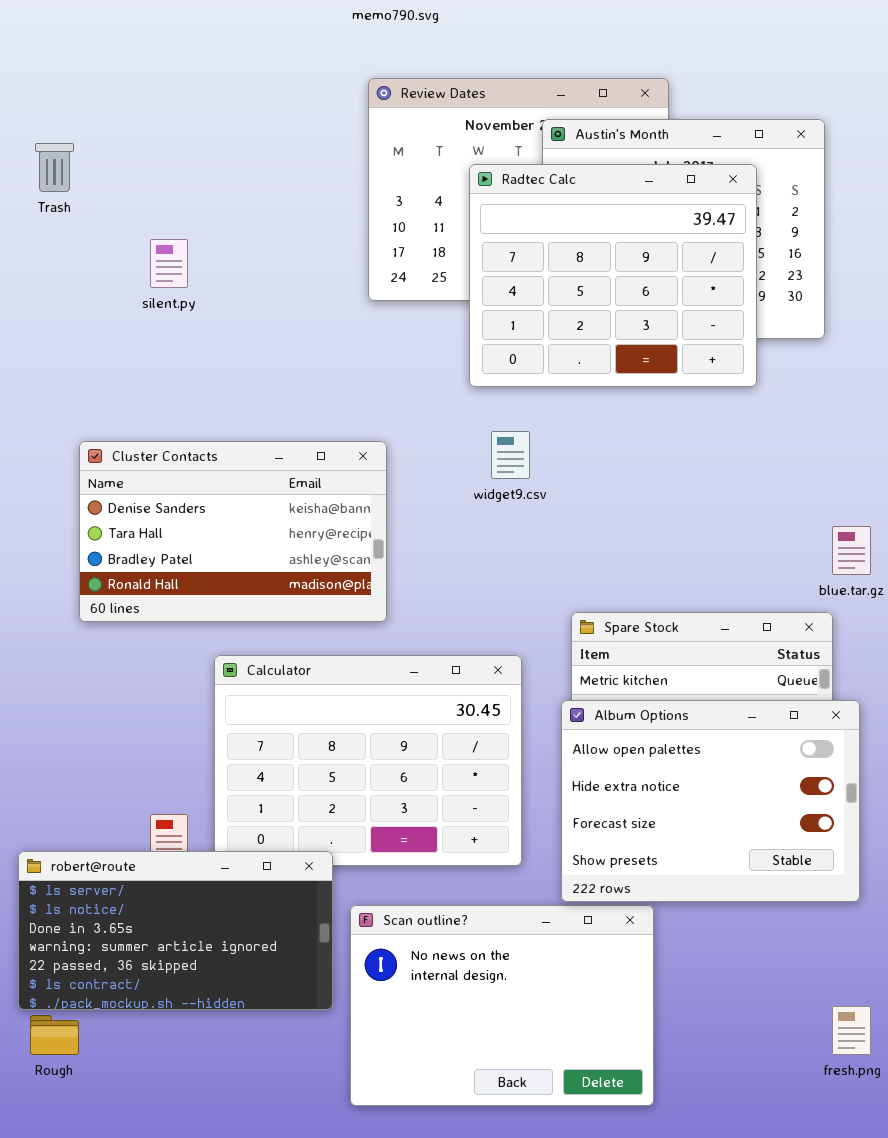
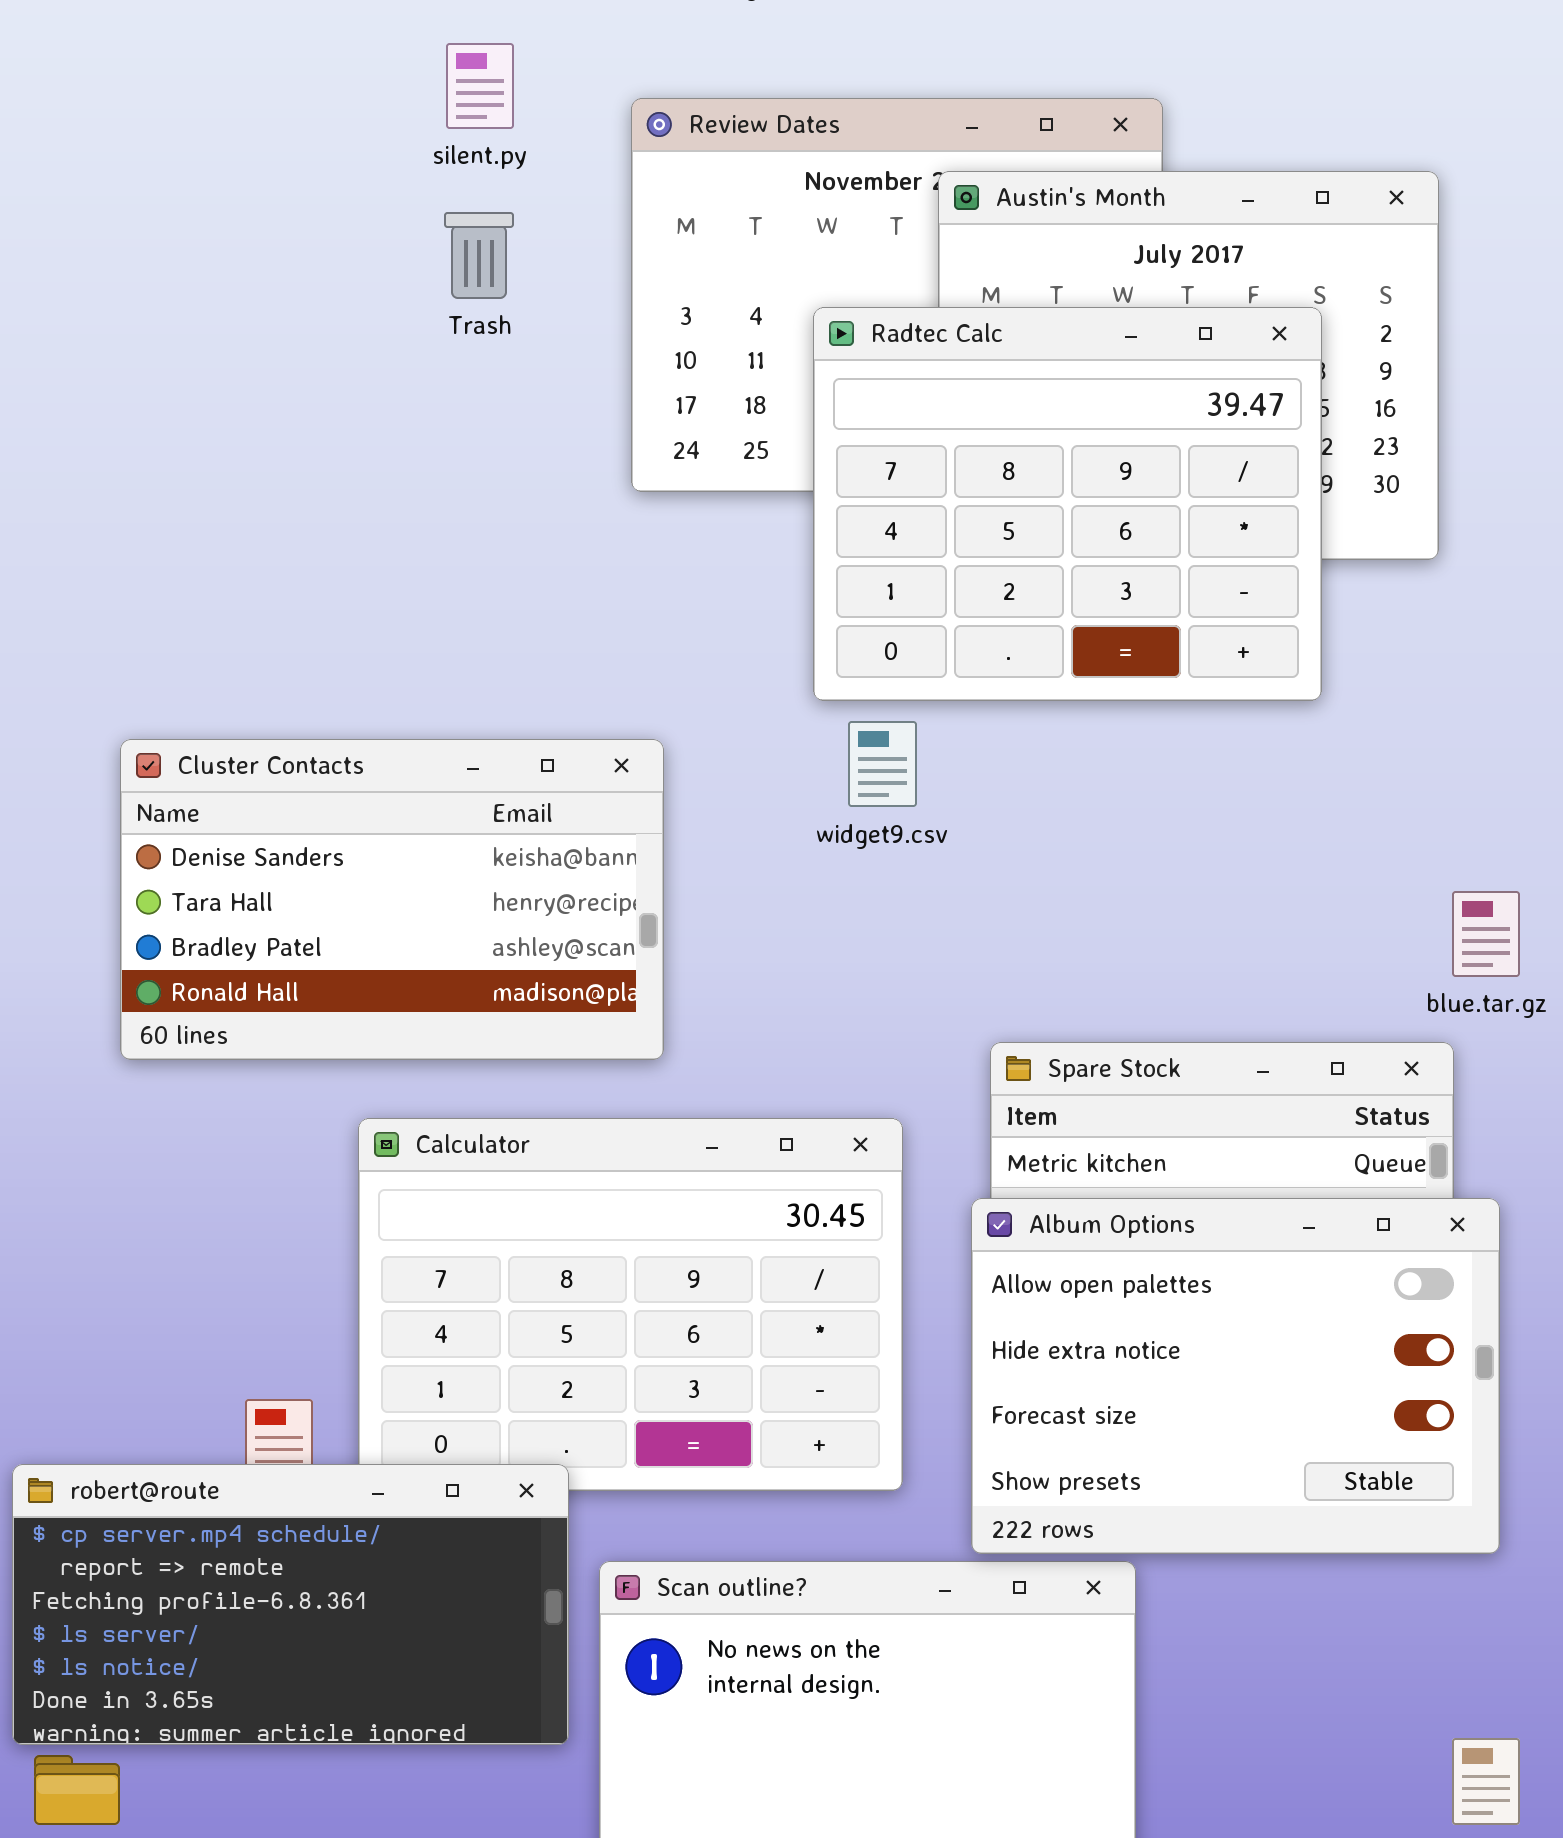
Trash: [35,143,74,192] -> [444,212,514,299], moved
Radtec Calc: [469,164,757,387] -> [813,307,1322,701], moved
silent.py: [150,239,188,288] -> [446,43,514,129], moved
robert@route: [18,851,333,1010] -> [12,1464,569,1745], scrolled up 3 rows

